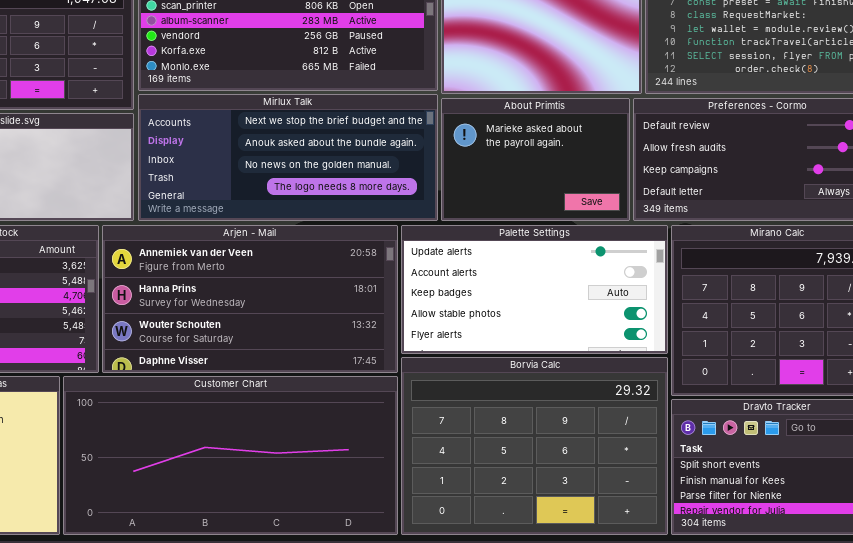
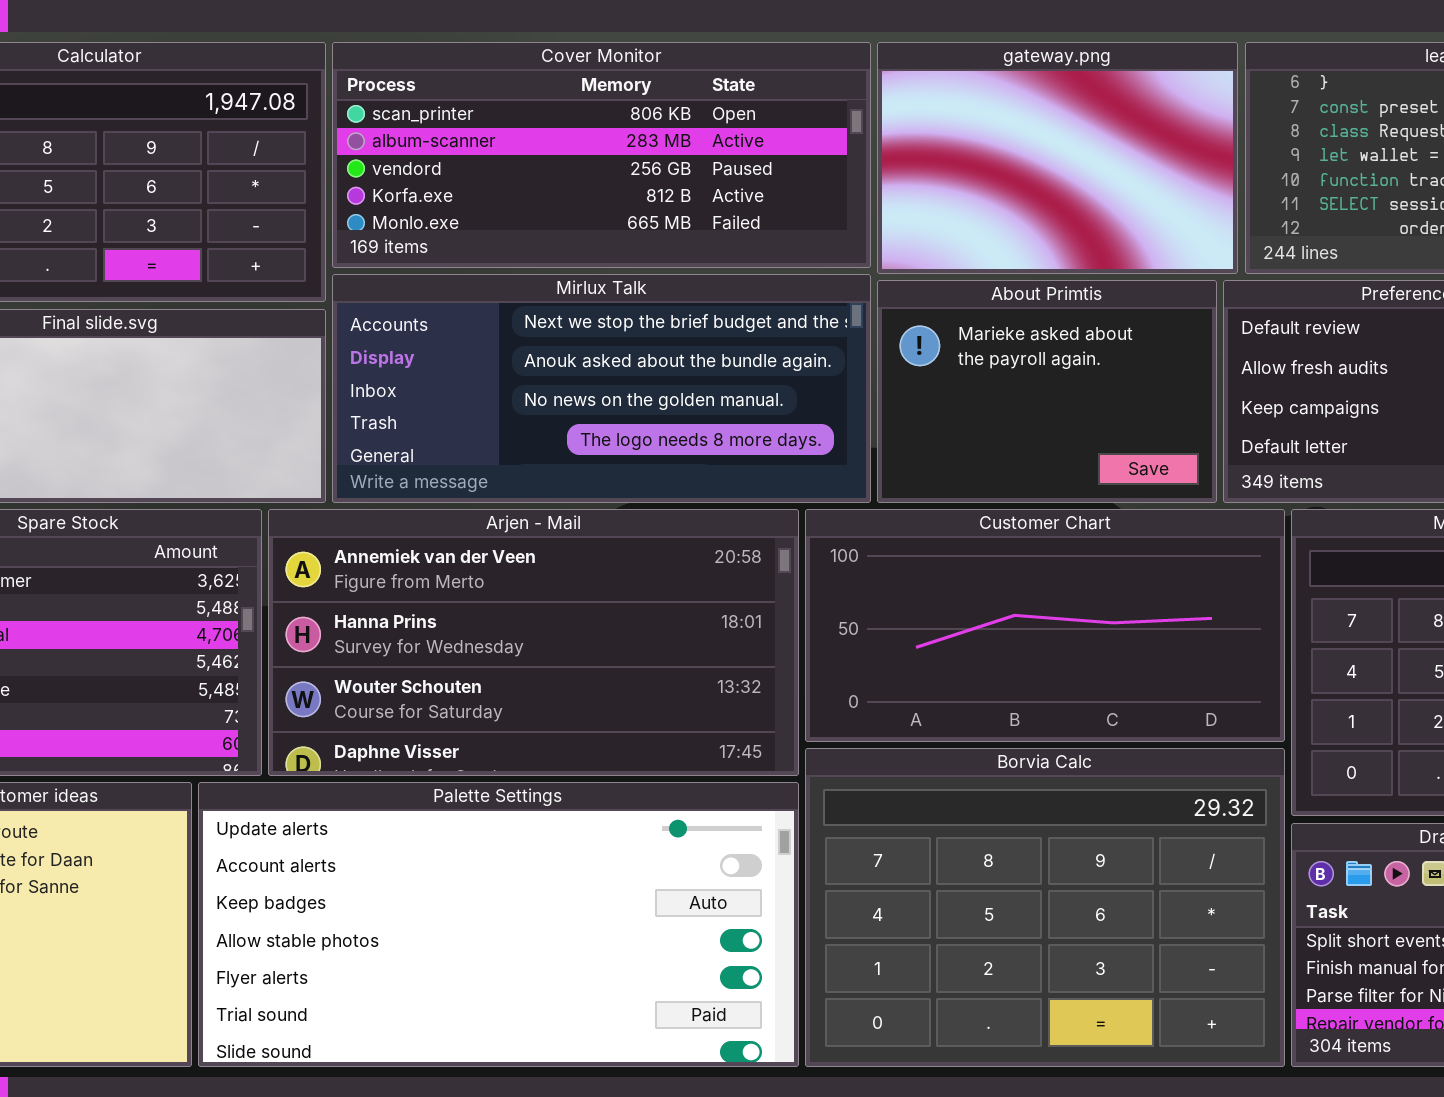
Palette Settings: [401,225,668,354] -> [198,782,799,1067], moved, resized
Customer Chart: [63,376,398,535] -> [805,509,1285,742], moved, resized

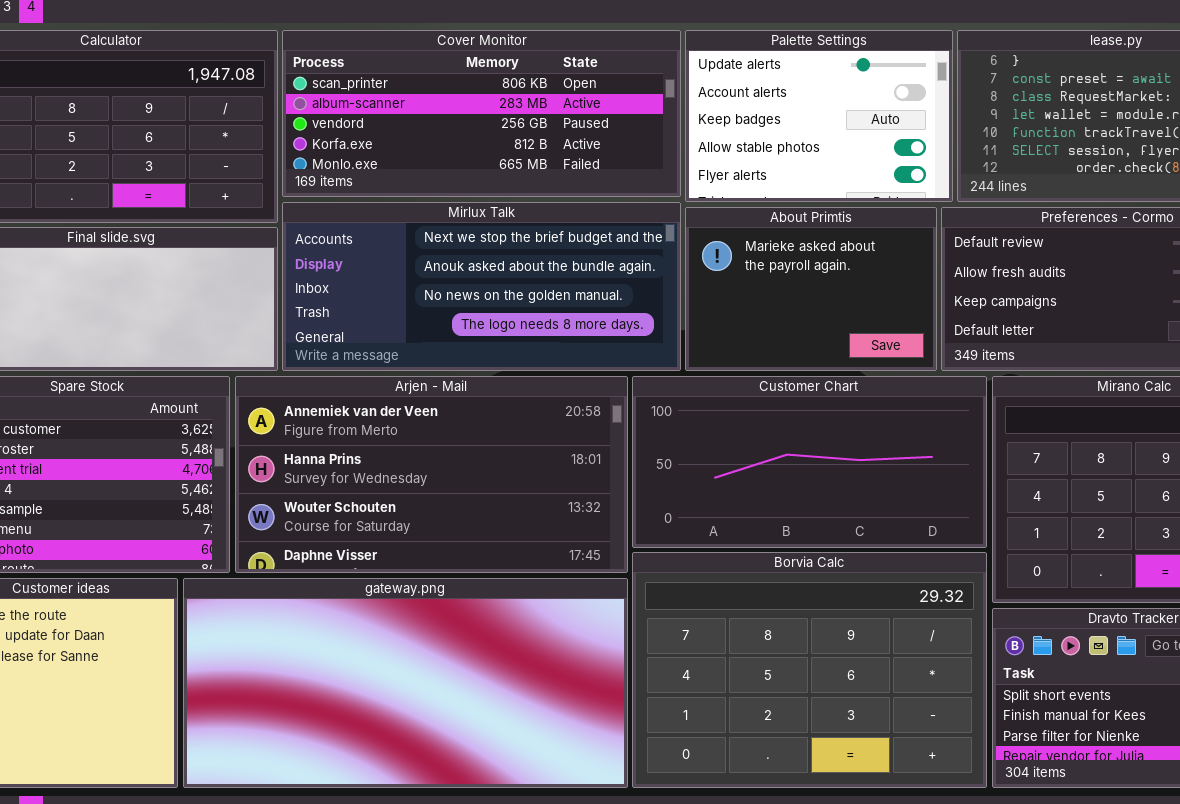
gateway.png: [877,42,1238,274] -> [183,578,628,788], moved, resized
Palette Settings: [198,782,799,1067] -> [685,30,953,202], moved, resized

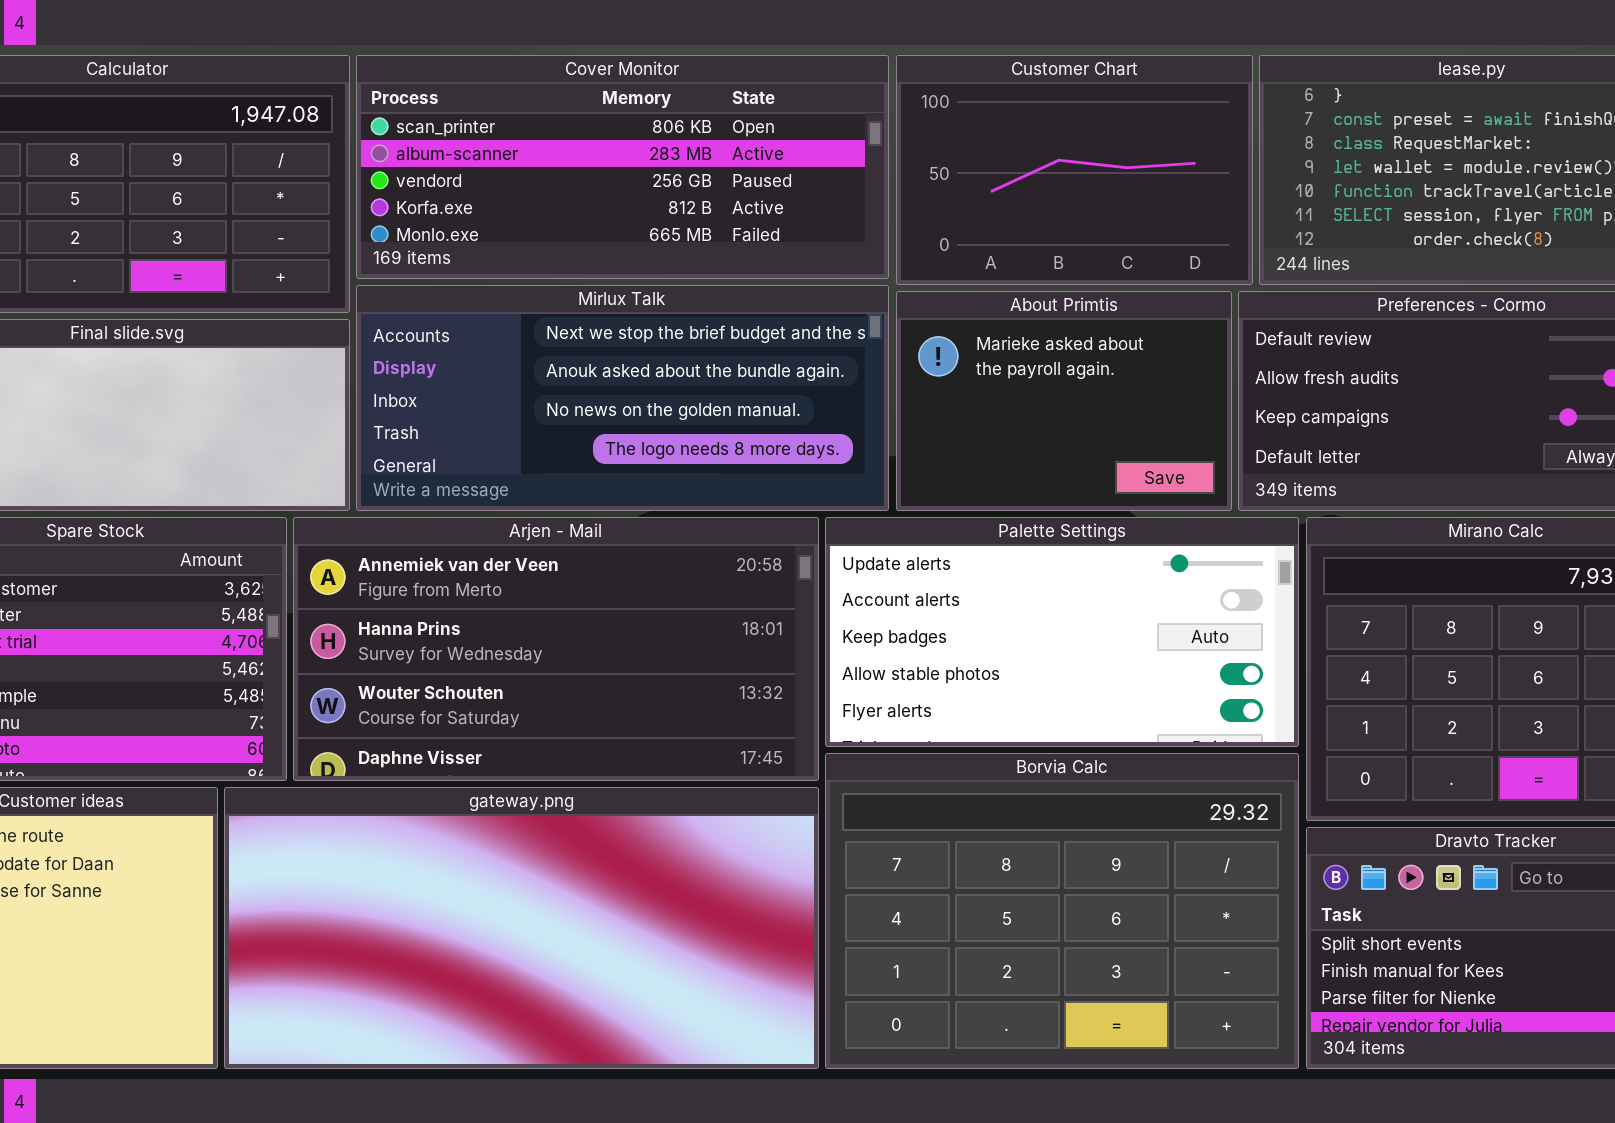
Palette Settings: [685,30,953,202] -> [825,517,1299,747], moved, resized
Customer Chart: [632,376,987,548] -> [896,55,1253,285], moved, resized

